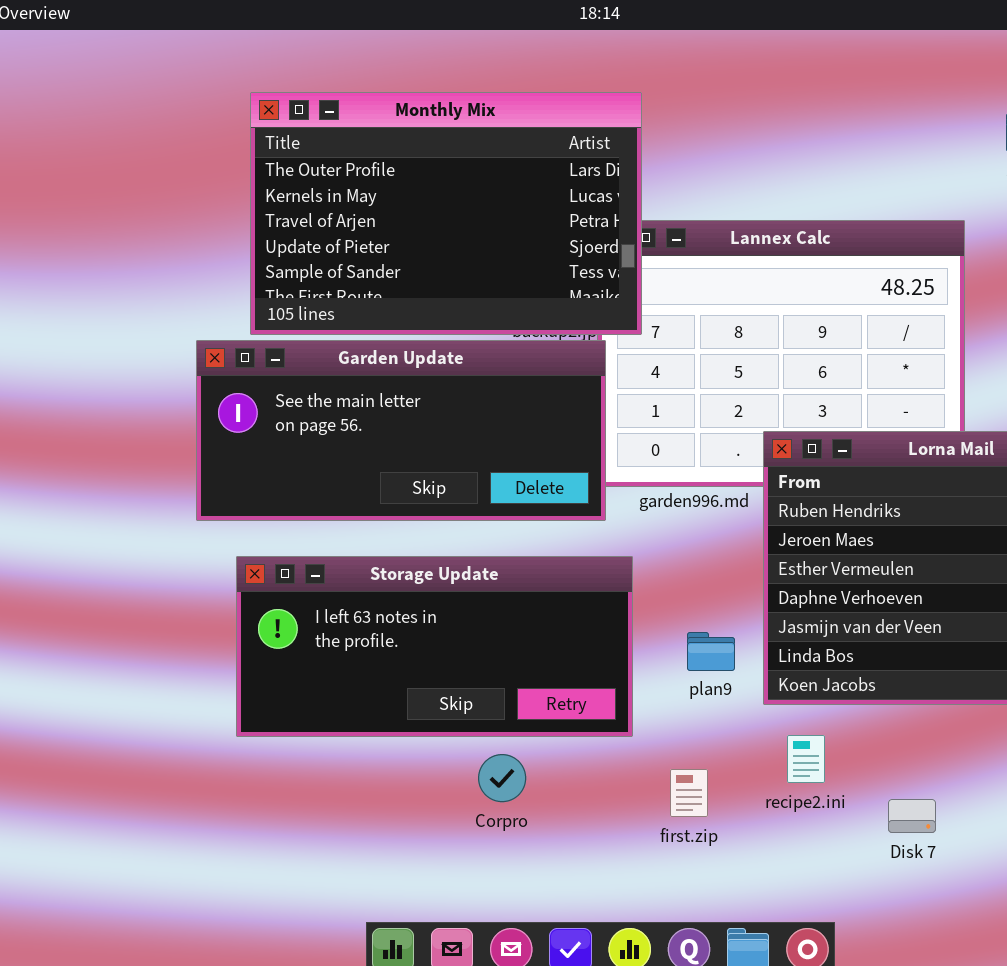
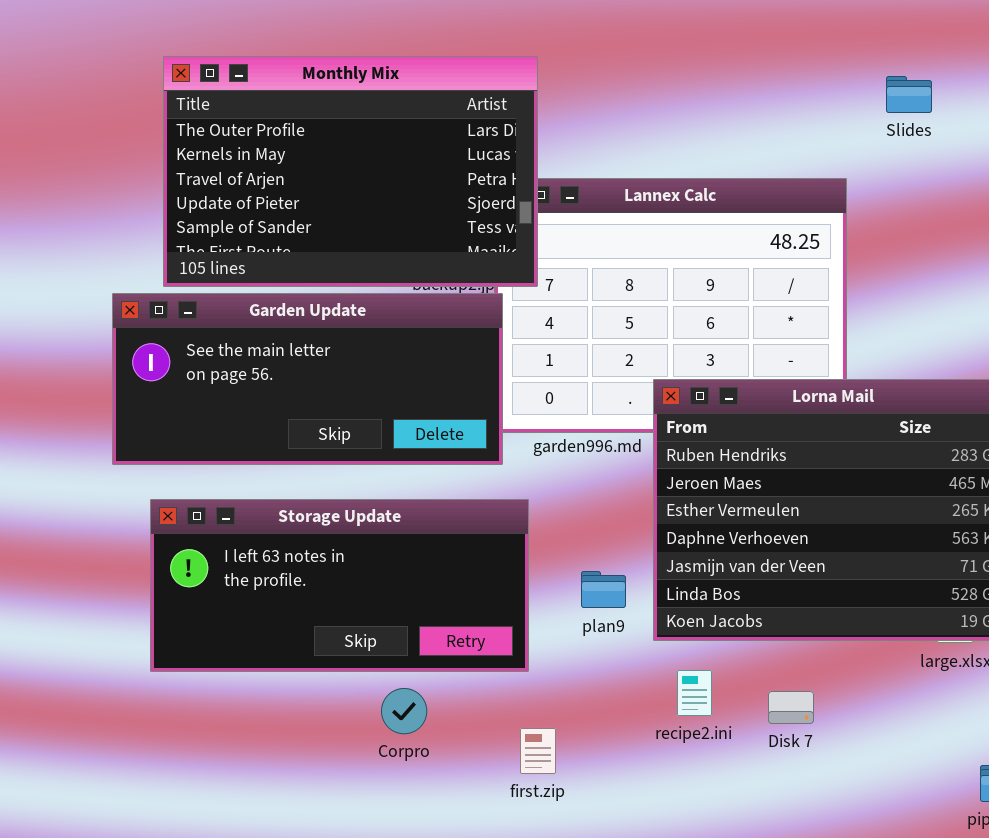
first.zip: [670,769,708,817] -> [520,728,556,774], moved
Disk 7: [888,799,936,833] -> [768,691,814,724], moved

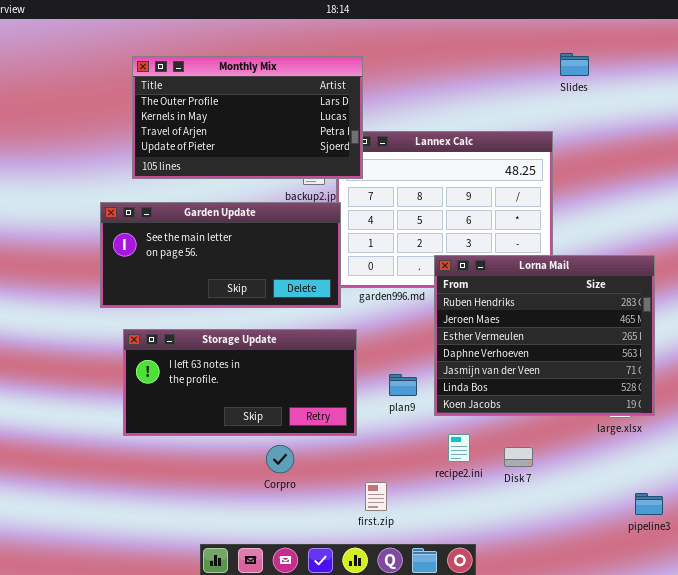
Monthly Mix: [163,56,538,287] -> [132,56,363,179], resized
Slides: [886,76,932,113] -> [560,53,589,76], moved
first.zip: [520,728,556,774] -> [365,482,387,511], moved

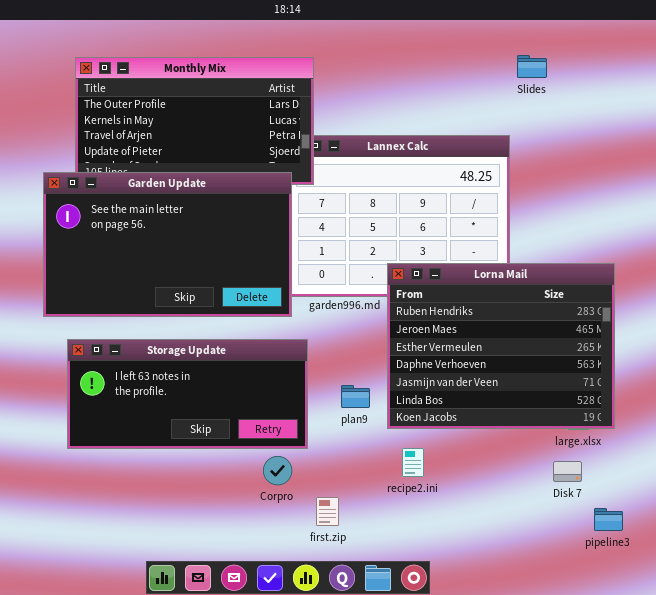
Garden Update: [100,202,341,308] -> [43,172,292,317], resized
Corpro: [266,445,294,473] -> [263,456,292,485], moved
Disk 7: [504,447,533,467] -> [553,461,582,482], moved

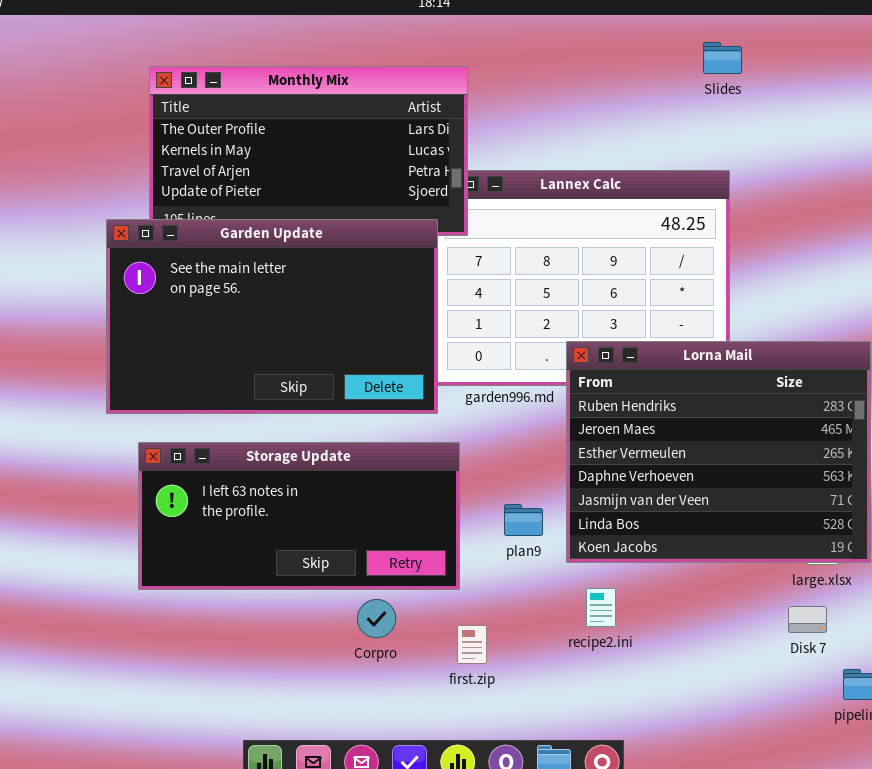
Slides: [517,55,547,78] -> [703,42,742,74], moved
Corpro: [263,456,292,485] -> [357,599,396,638], moved
first.zip: [316,497,339,526] -> [457,625,487,664], moved

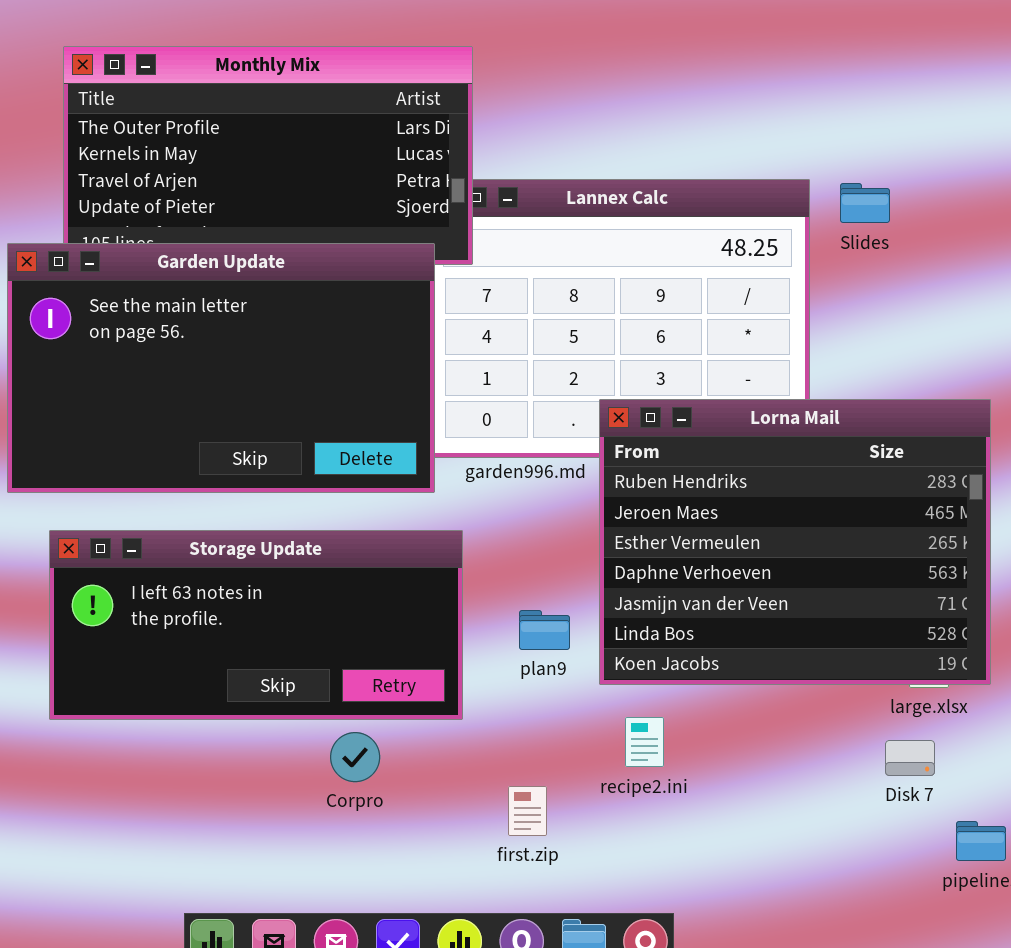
Slides: [703,42,742,74] -> [840,183,890,223], moved
first.zip: [457,625,487,664] -> [508,786,547,836], moved

